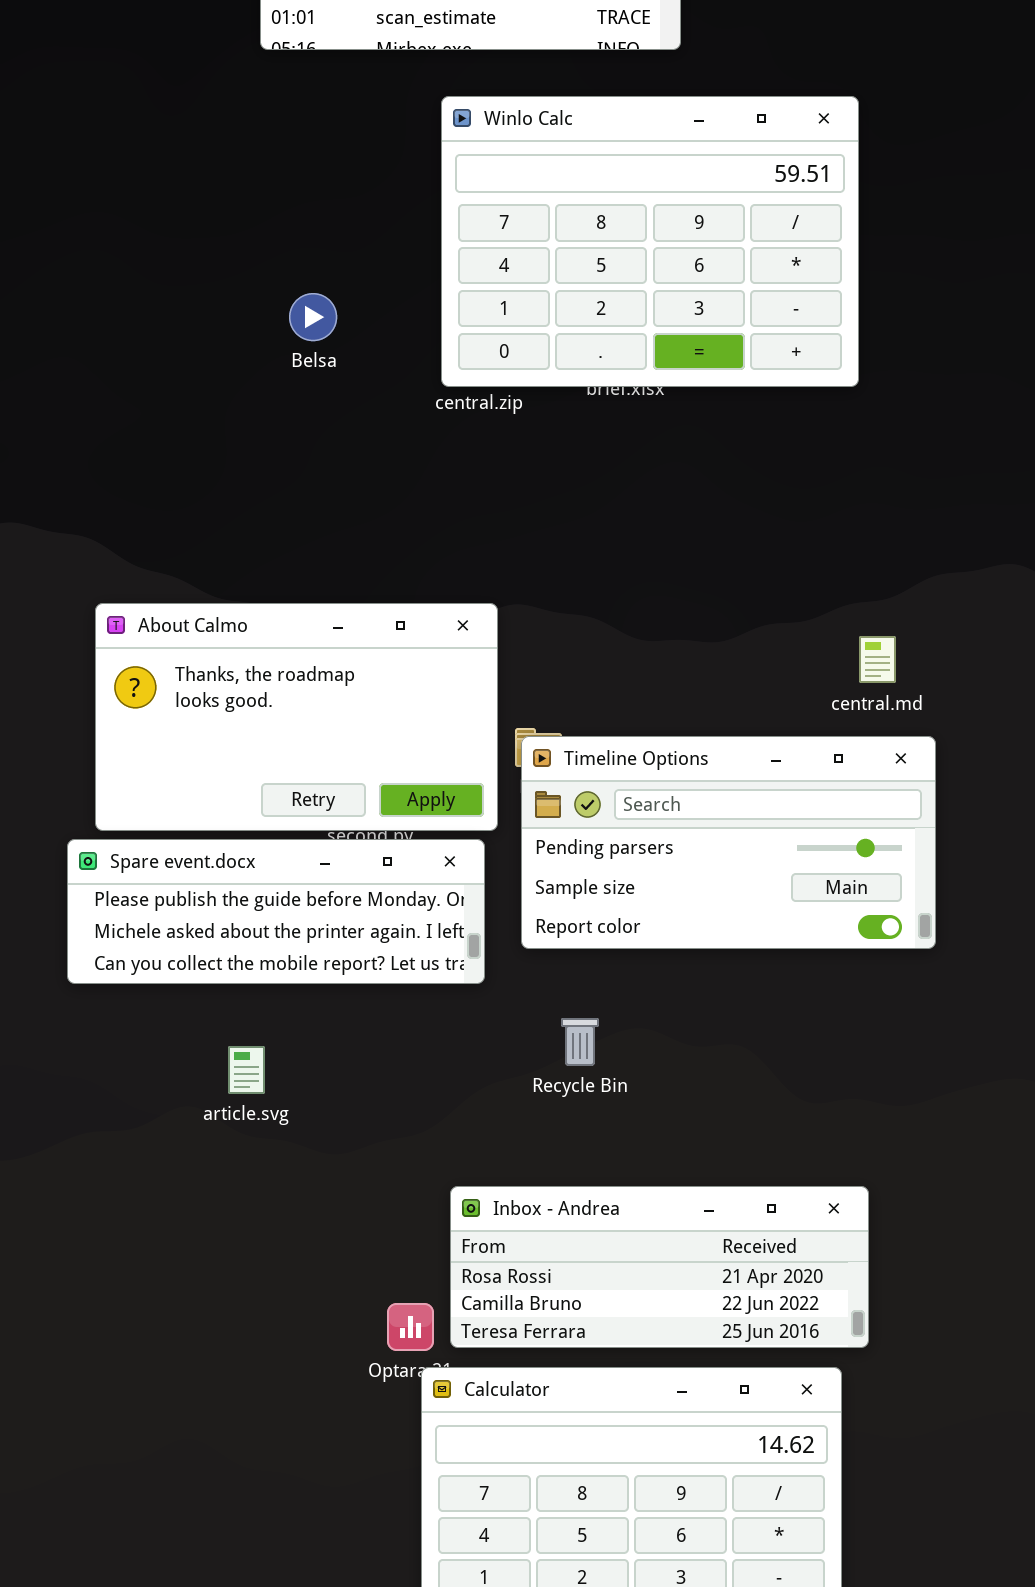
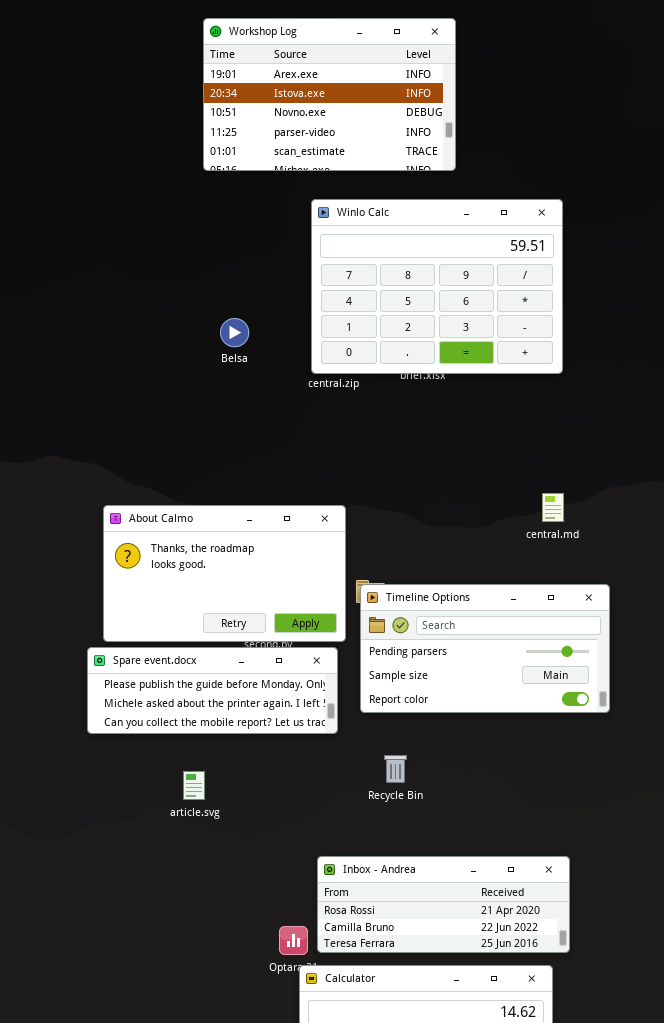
central.md: [859,636,896,683] -> [542,493,564,522], moved

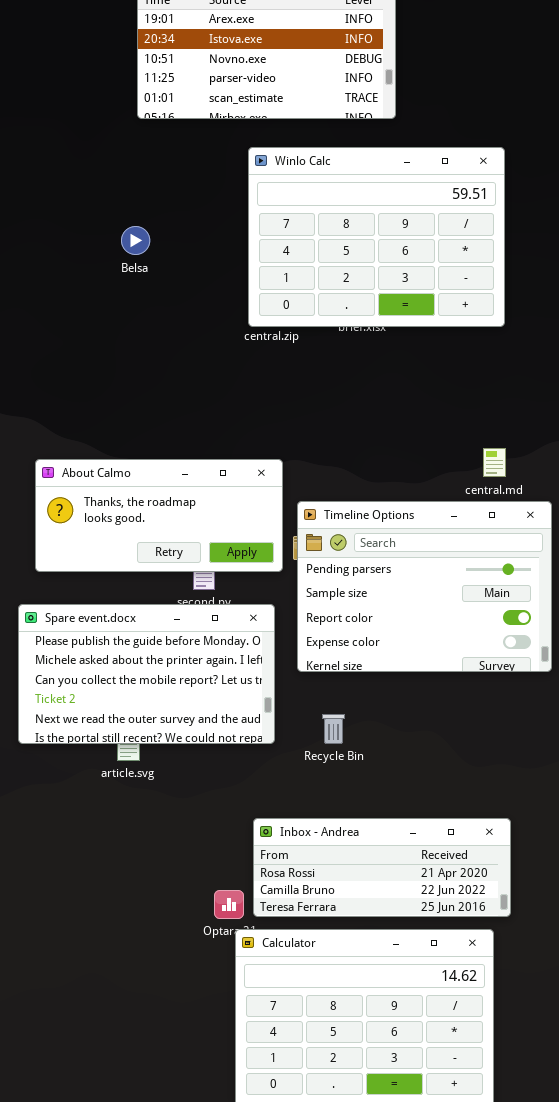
Belsa: [220,318,249,347] -> [121,226,150,255], moved
About Calmo: [103,505,346,642] -> [35,459,283,572], resized
Timeline Options: [360,584,610,713] -> [297,501,552,672], resized
Spare event.docx: [87,647,338,734] -> [18,604,275,744], resized

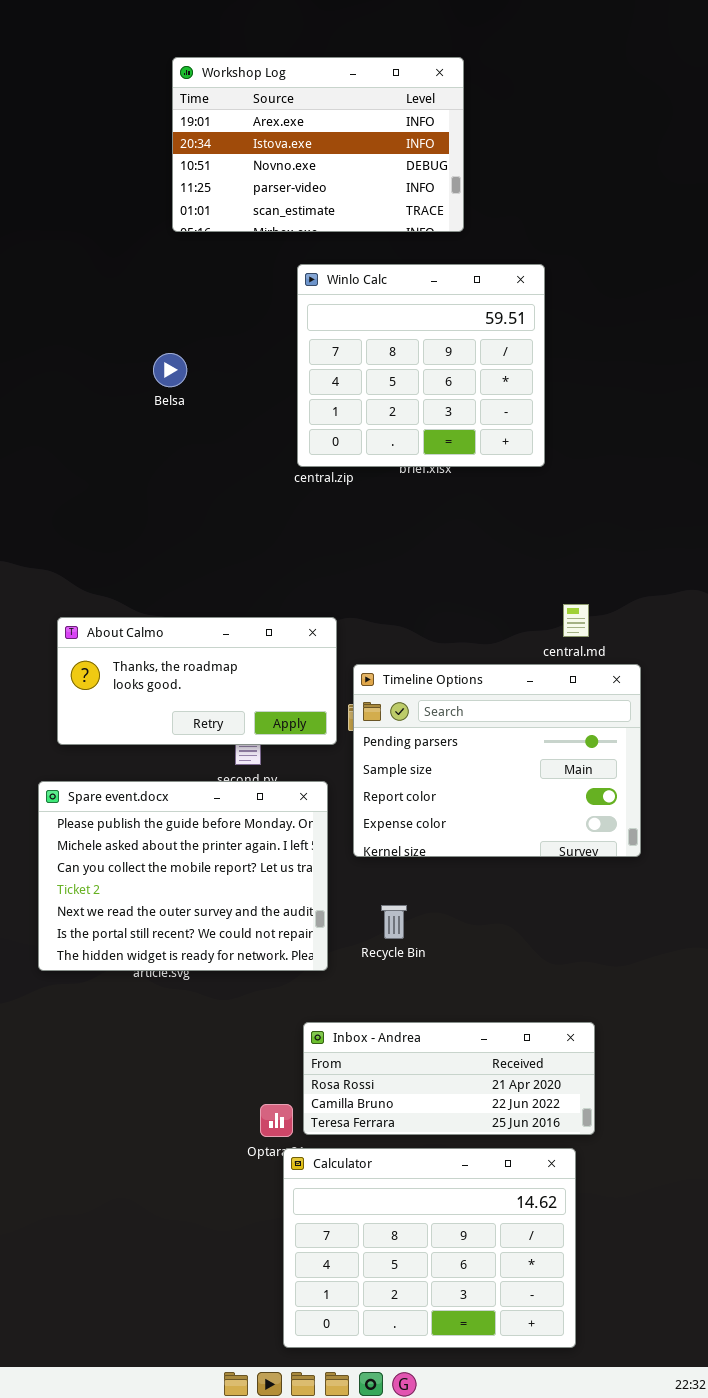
Winlo Calc: [248,147,505,327] -> [297,264,545,467], resized
Spare event.docx: [18,604,275,744] -> [38,781,328,971], resized

